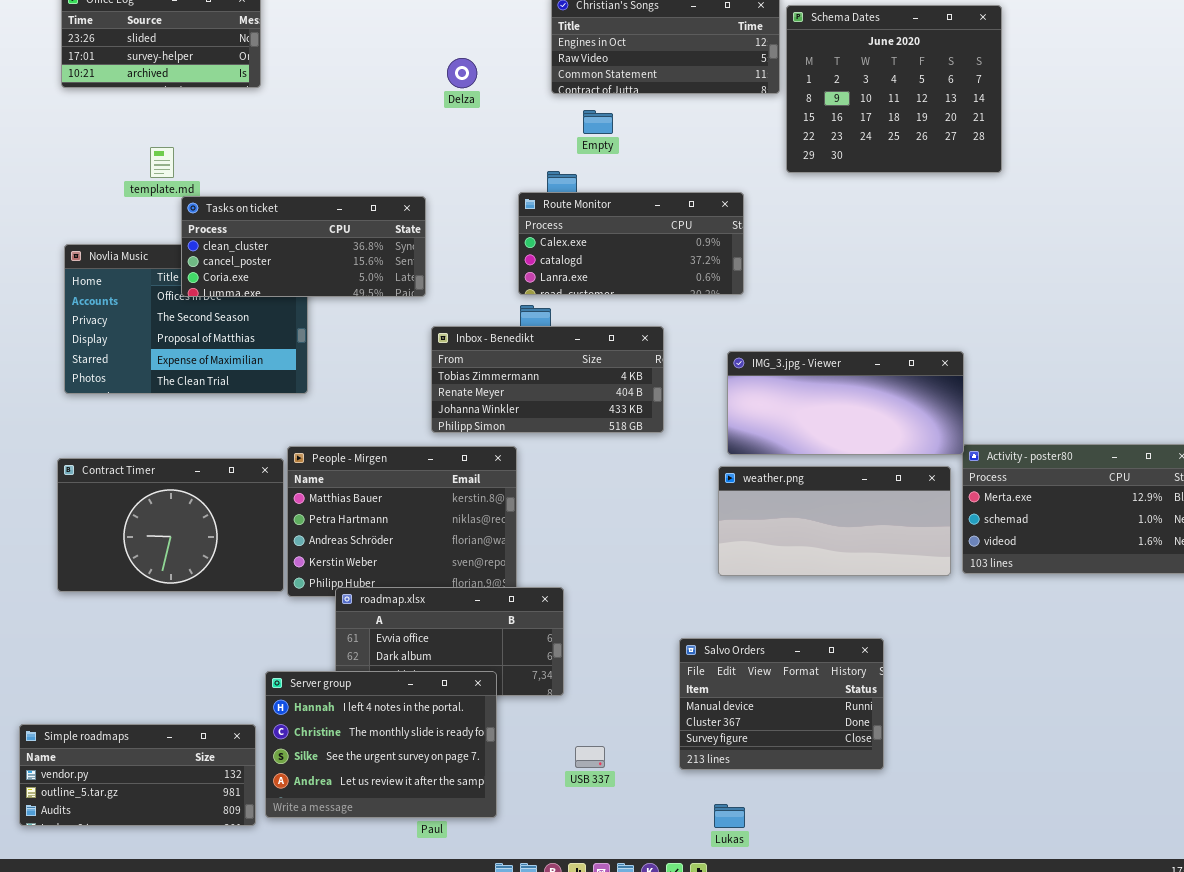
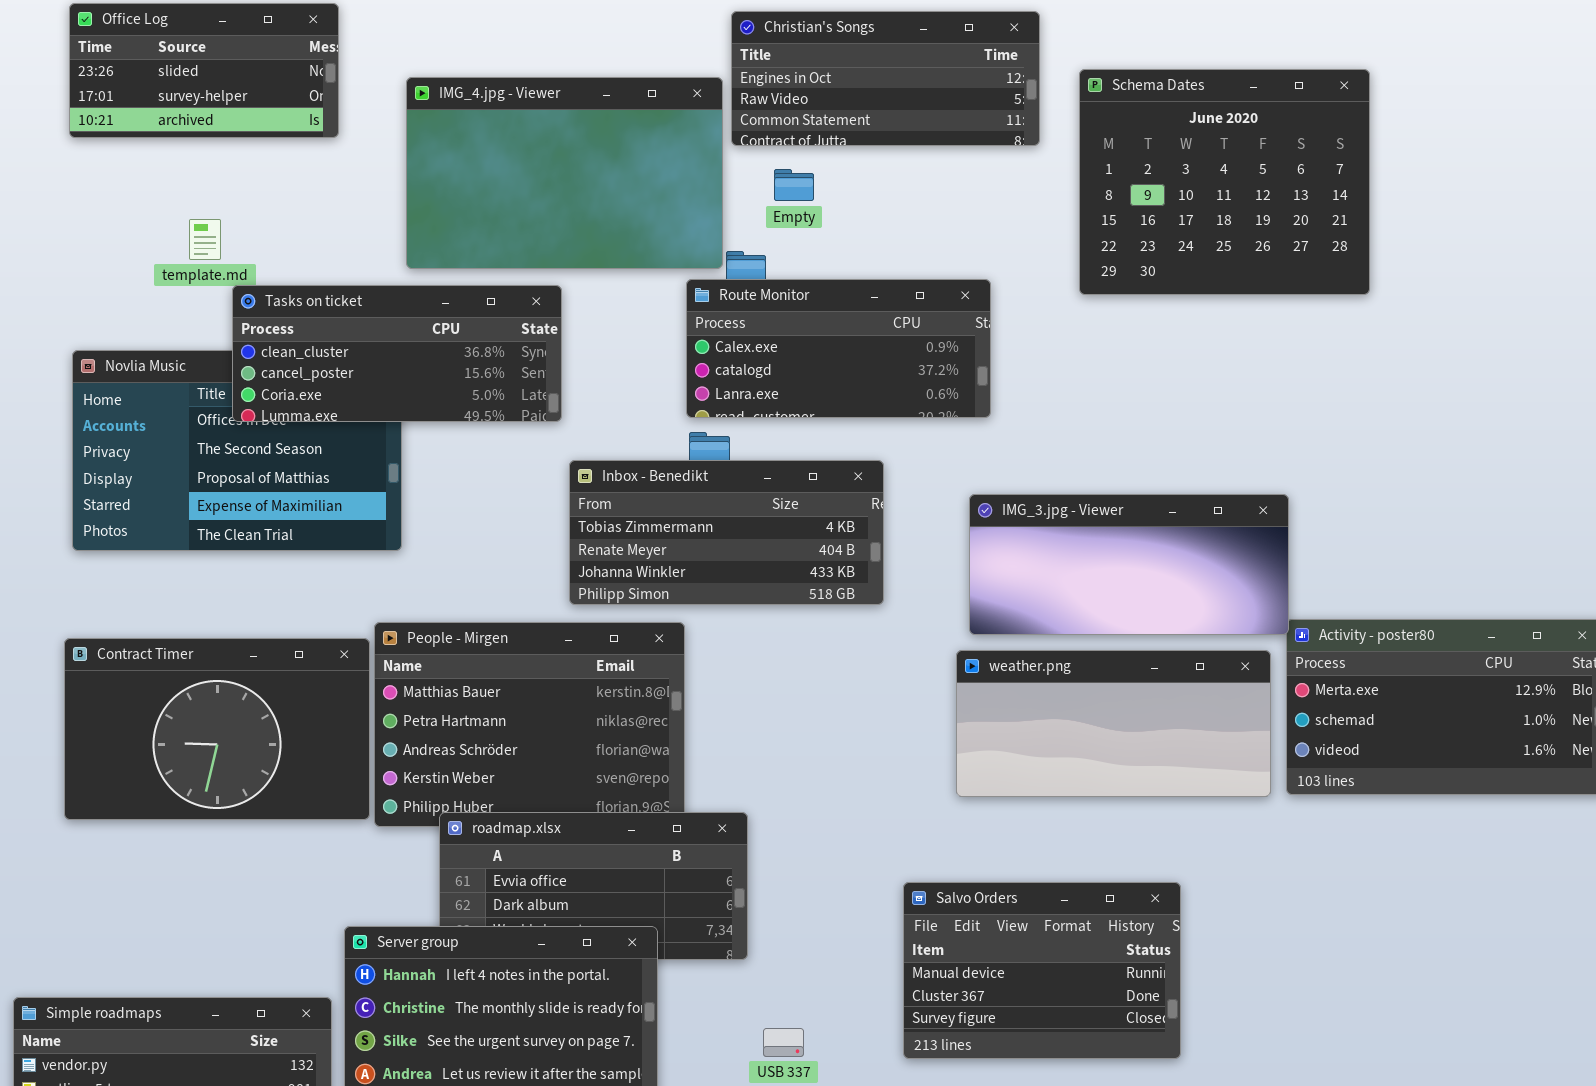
Schema Dates: [786,5,1002,173] -> [1079,69,1370,295], moved
IMG_4.jpg - Viewer: none -> [406,77,723,269], opened

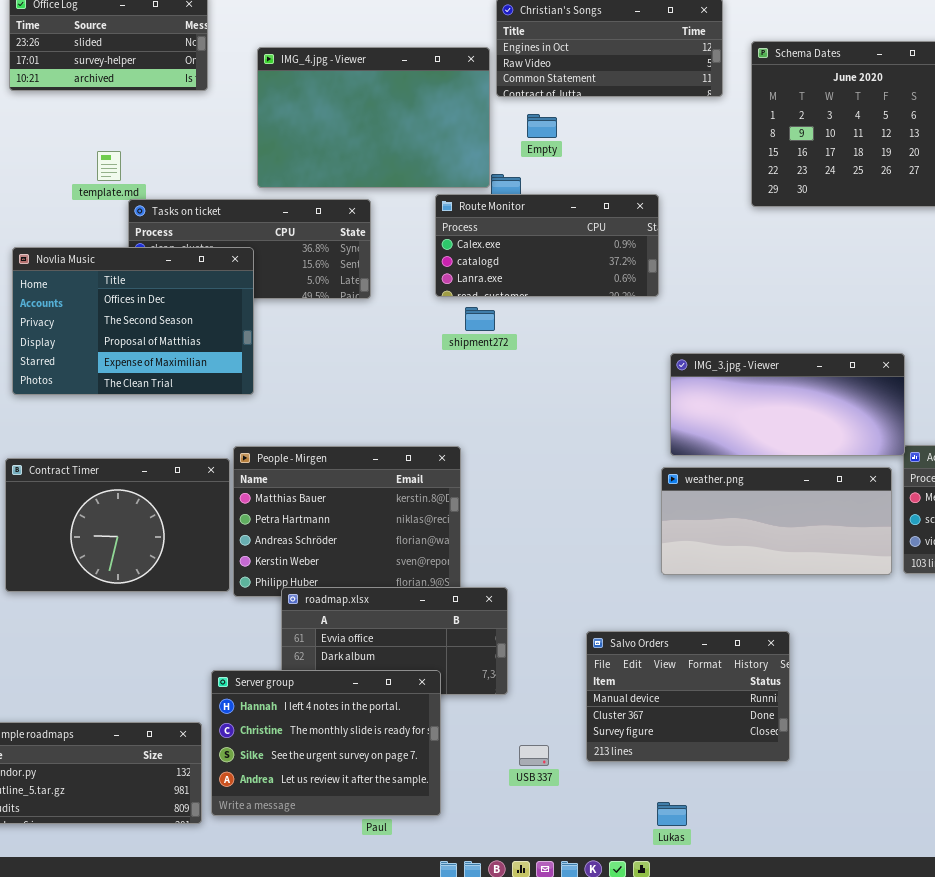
Route Monitor: [686,279,991,418] -> [435,194,659,297], moved
Novlia Music: [72,350,402,551] -> [12,247,254,395], raised
Inbox - Benedikt: [569,460,884,605] -> none, closed
Salvo Orders: [903,882,1181,1059] -> [586,631,790,762], moved

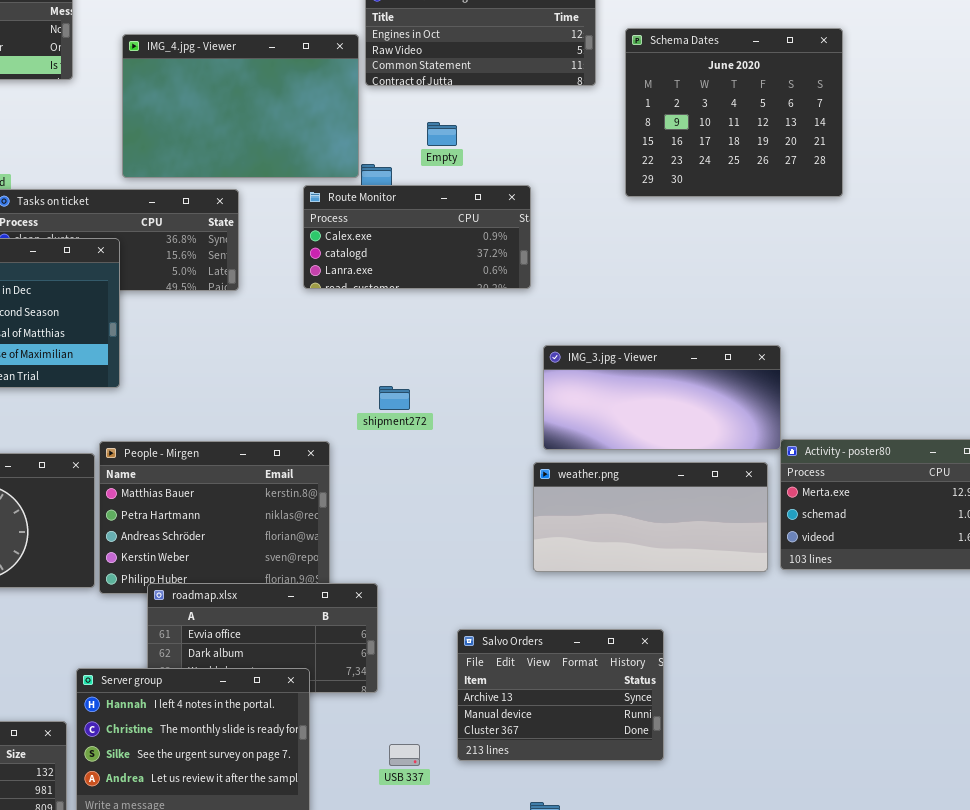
Empty: [527,114,557,138] -> [427,122,457,146], moved
shipment272: [465,307,495,331] -> [379,386,410,410], moved
Salvo Orders: [586,631,790,762] -> [457,629,664,761], scrolled up 1 row

